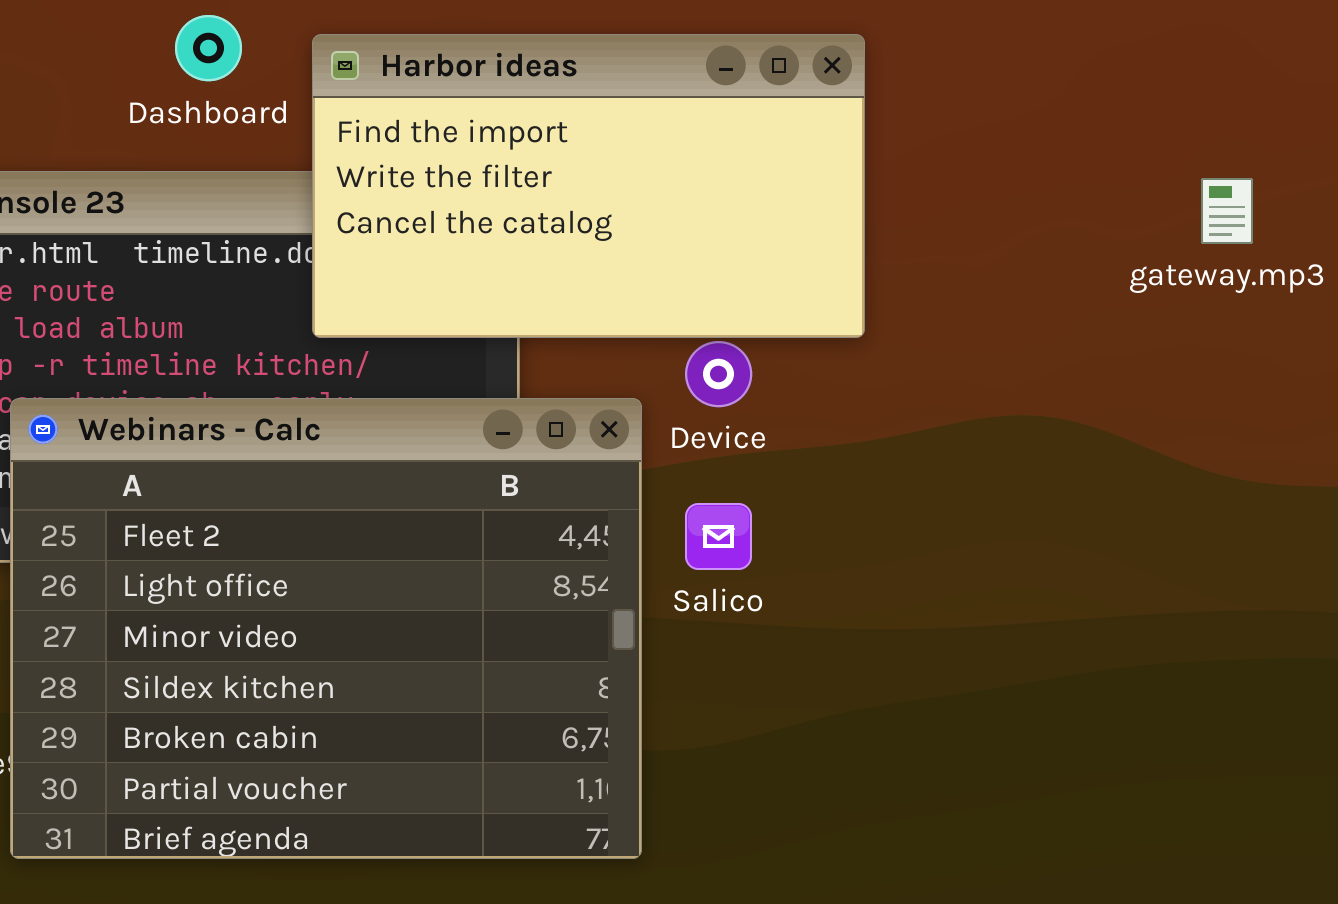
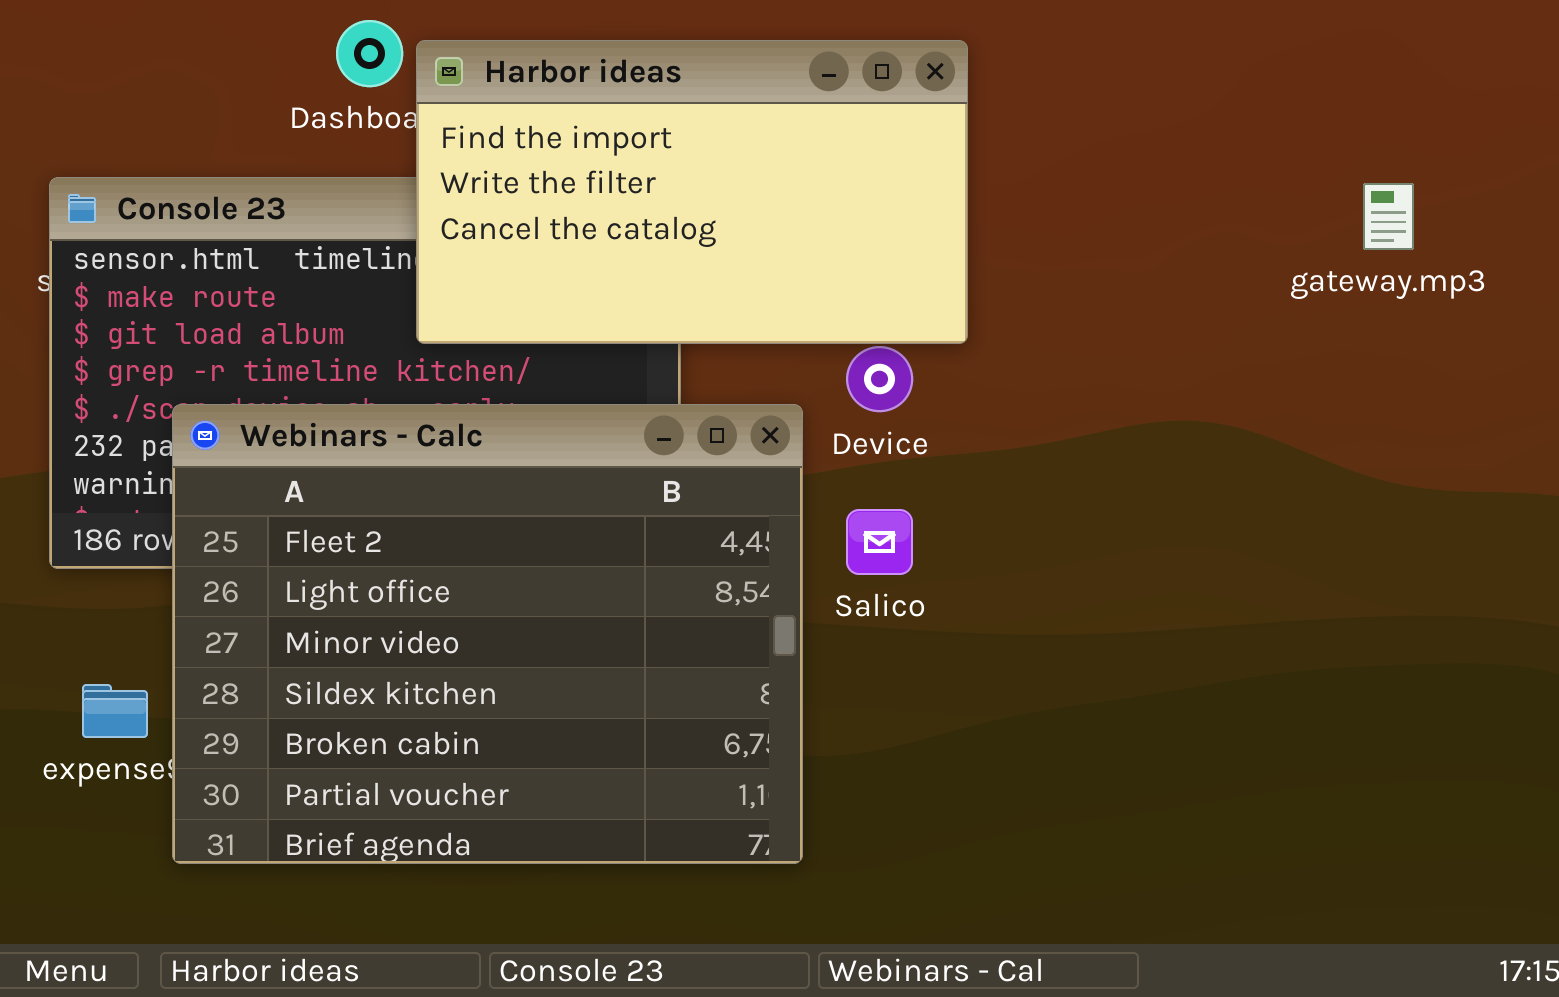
Harbor ideas: [312,34,865,338] -> [416,40,968,344], moved

